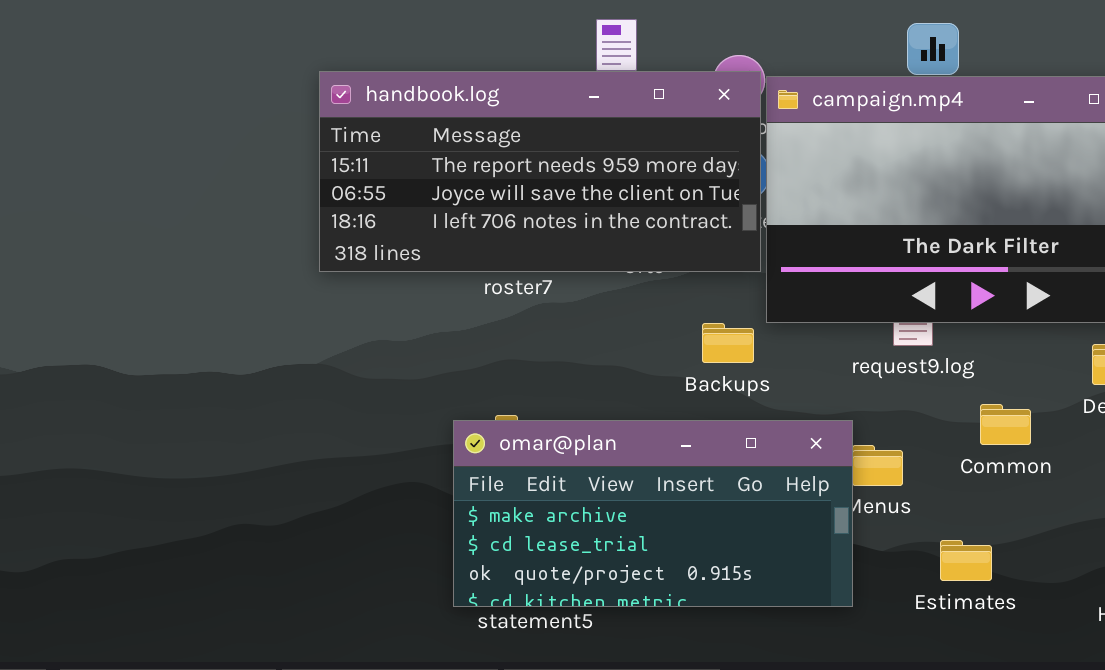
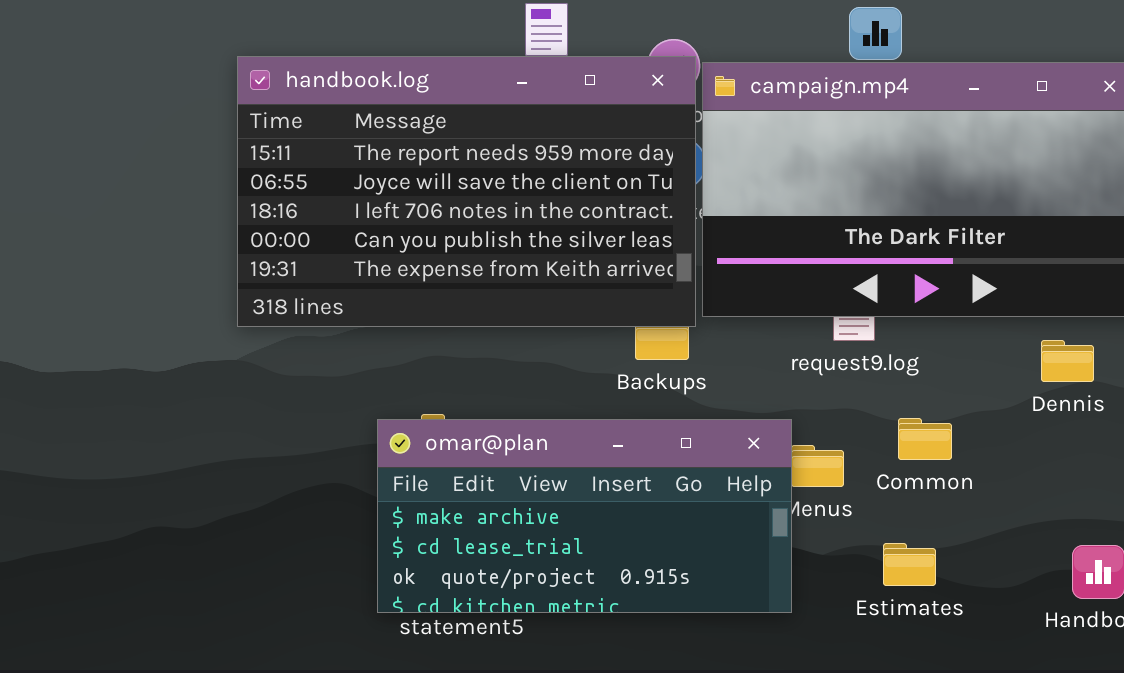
handbook.log: [319,71,761,272] -> [237,56,696,327], resized
Common: [980,404,1031,445] -> [898,418,952,460], moved

